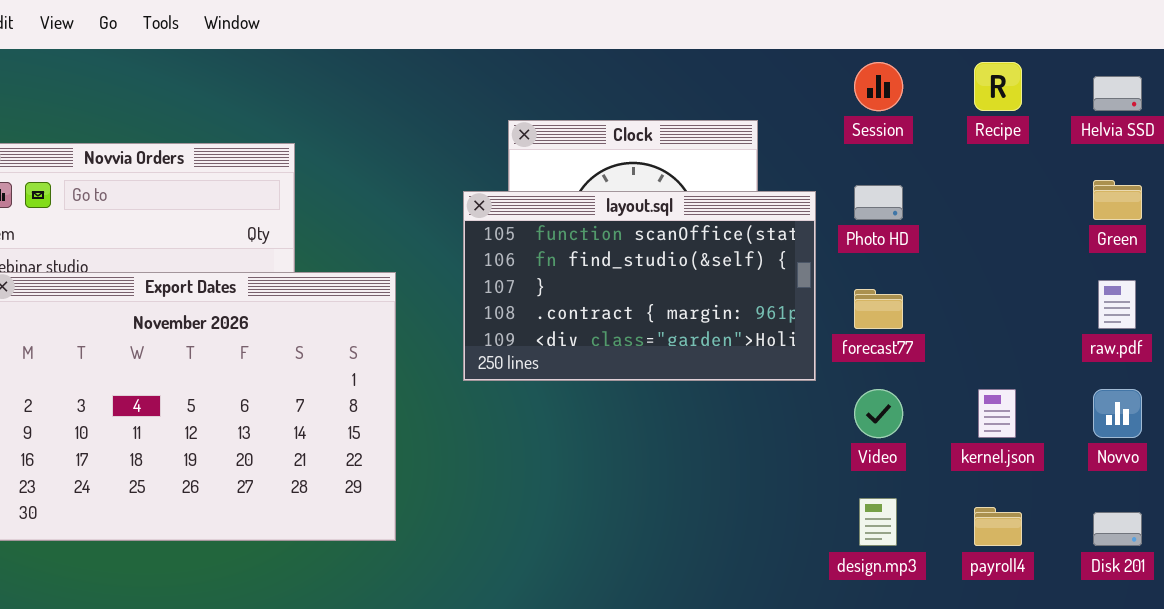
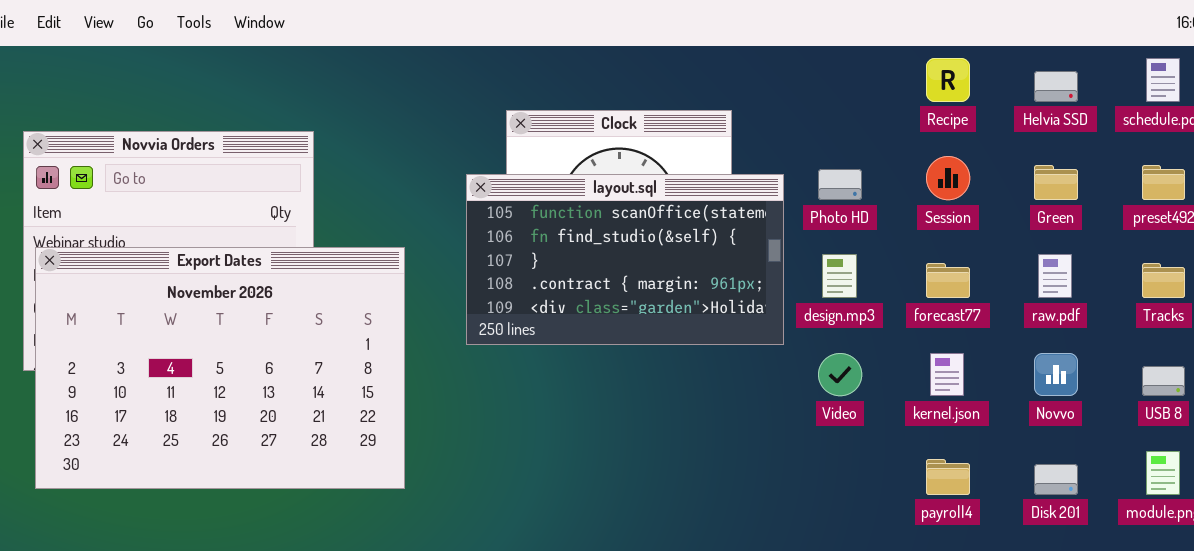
Session: [854,62,903,111] -> [926,156,970,200], moved
forecast77: [854,289,903,329] -> [926,263,970,298], moved
design.mp3: [859,498,897,546] -> [822,254,857,298], moved

